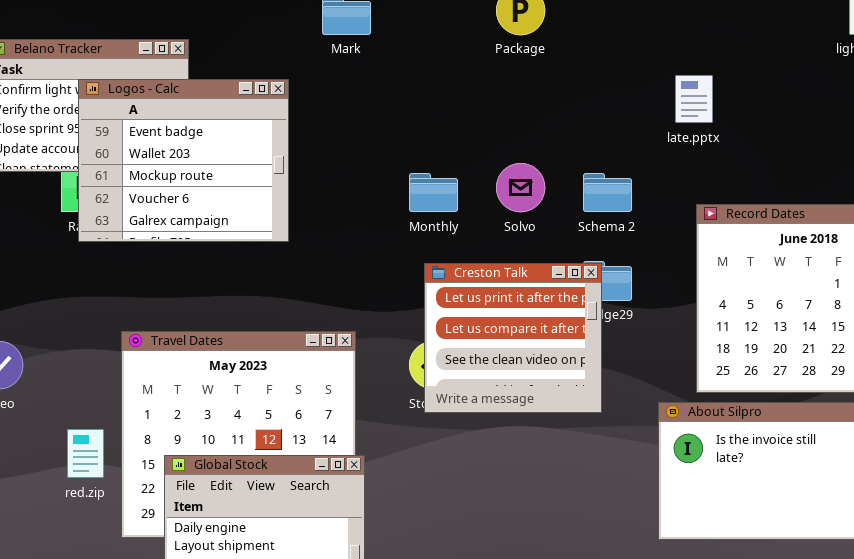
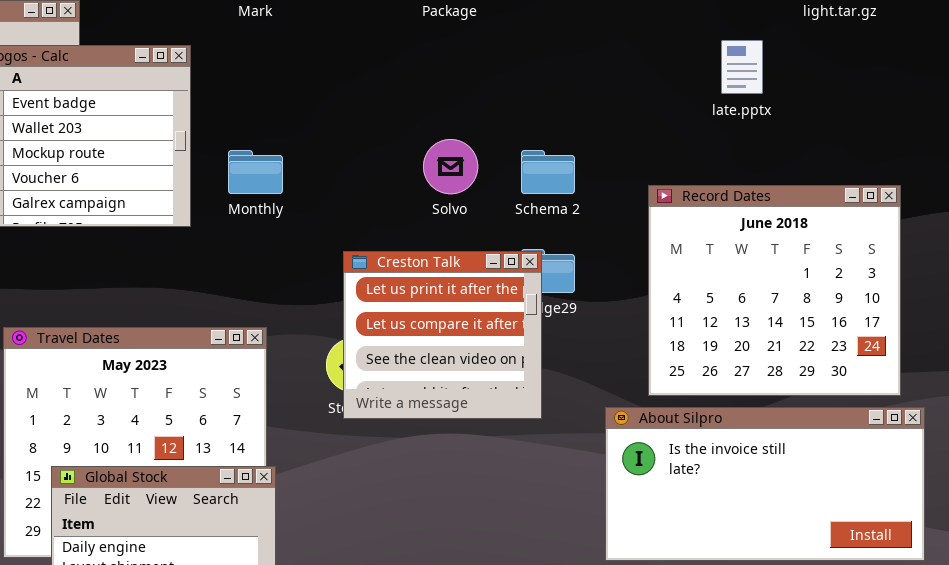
late.pptx: [675,75,713,123] -> [721,40,763,94], moved
Monthly: [409,173,458,212] -> [228,150,283,194], moved

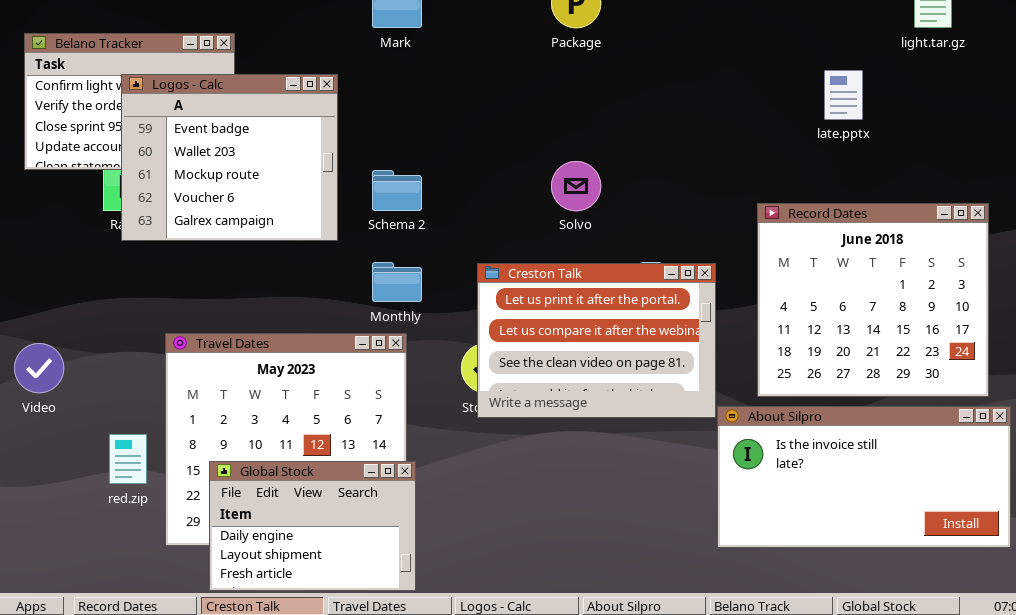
Monthly: [228,150,283,194] -> [372,262,422,302], moved
Schema 2: [521,150,575,194] -> [372,170,422,211], moved
Creston Talk: [343,251,542,419] -> [477,263,716,418], resized

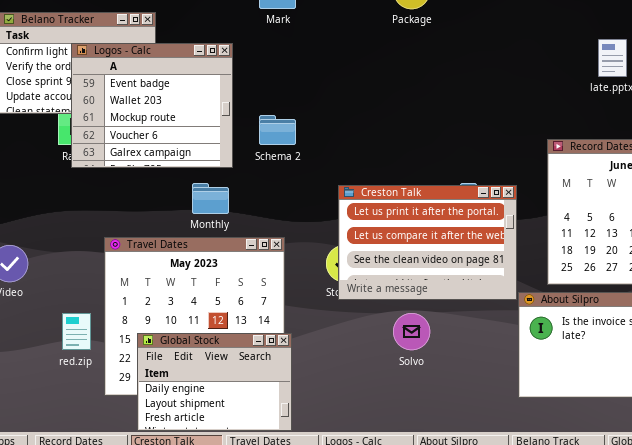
Solvo: [551,161,601,211] -> [393,313,430,350], moved
Monthly: [372,262,422,302] -> [192,183,229,214], moved

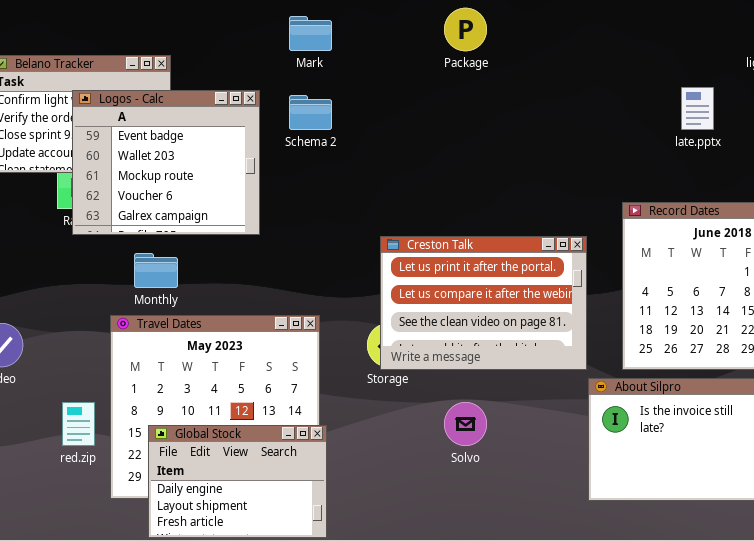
Schema 2: [259,115,296,145] -> [289,95,332,130], moved
Monthly: [192,183,229,214] -> [134,253,178,288], moved
Creston Talk: [338,185,517,300] -> [380,236,587,370], moved

